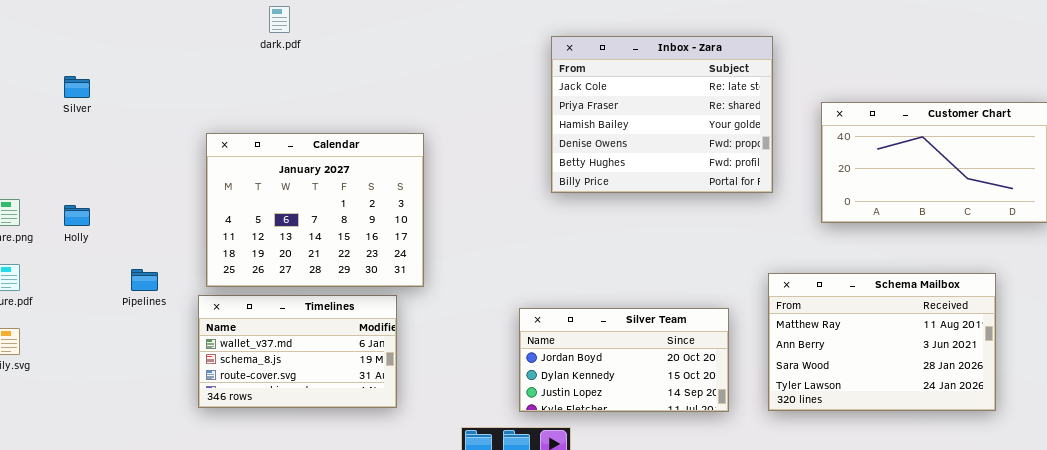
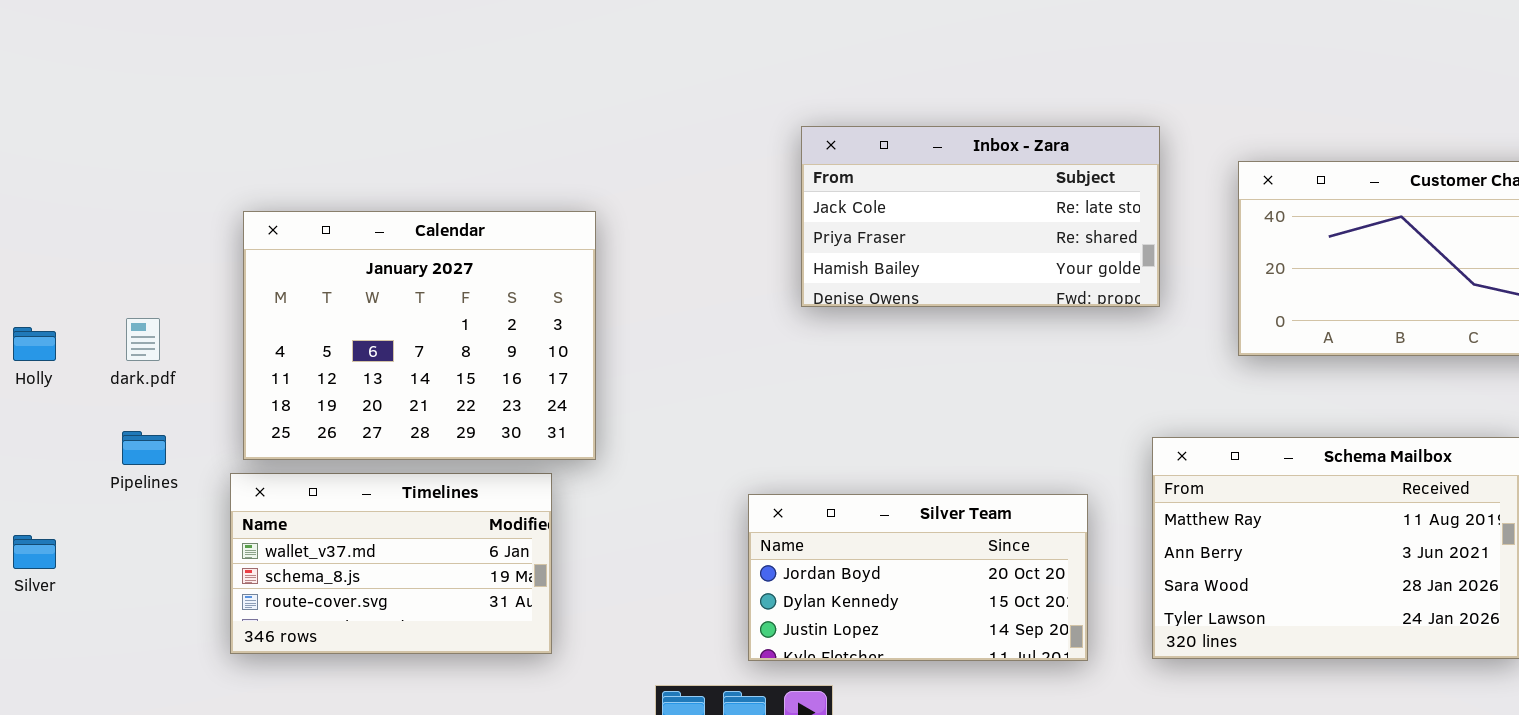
dark.pdf: [269,6,290,33] -> [126,318,160,361], moved
Inbox - Zara: [551,36,773,193] -> [801,126,1160,307], resized
Silver: [64,76,90,98] -> [13,535,56,569], moved

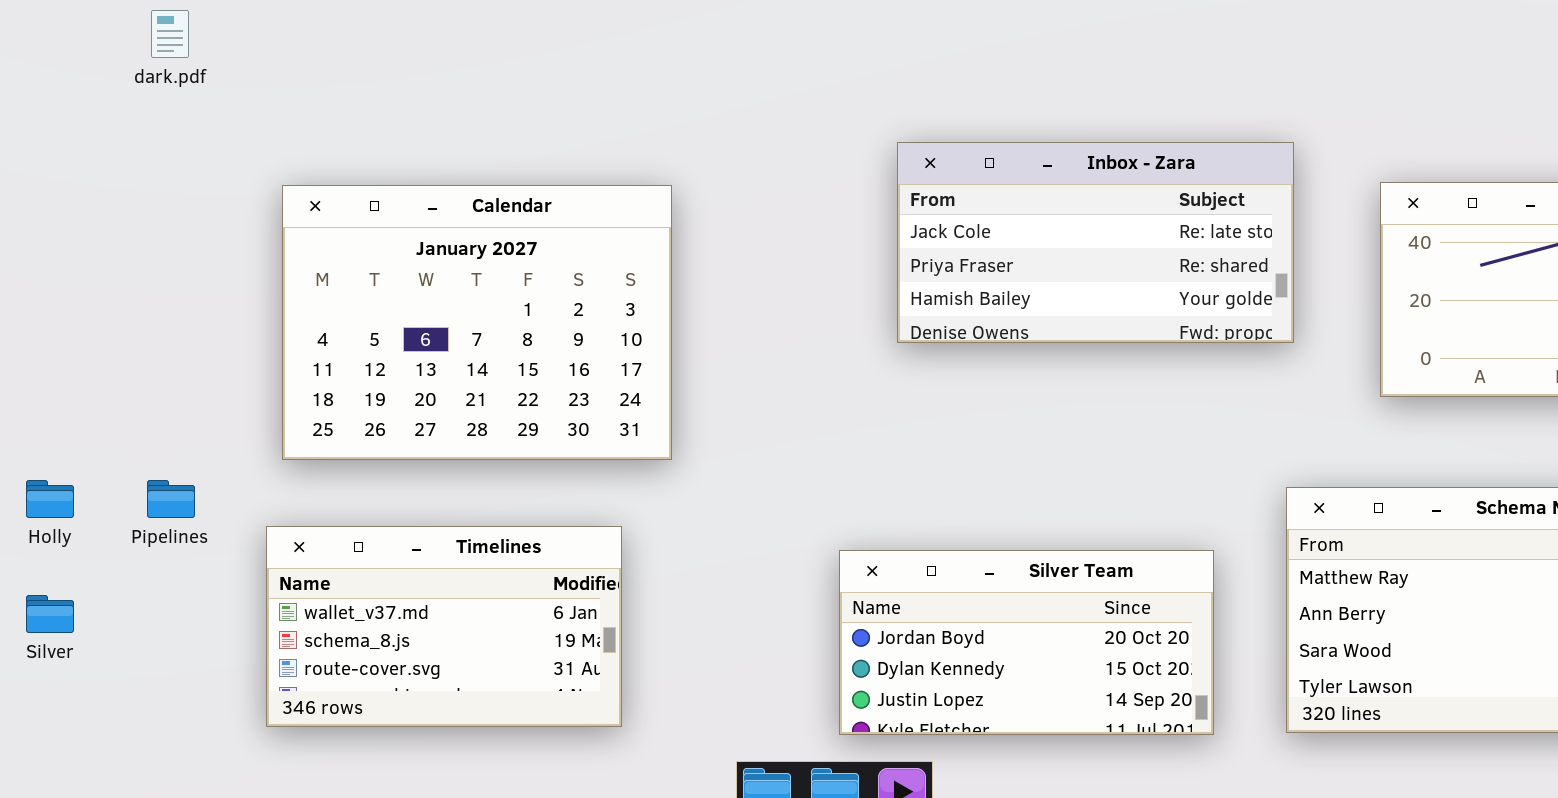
Calendar: [243,211,596,460] -> [282,185,672,460], moved
dark.pdf: [126,318,160,361] -> [151,10,189,58], moved
Holly: [13,327,56,361] -> [26,480,74,518], moved

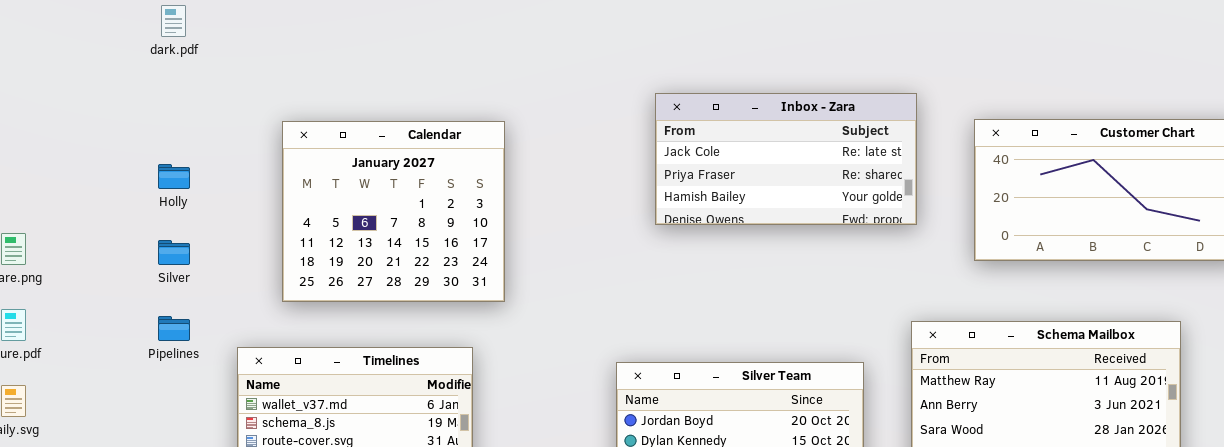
Calendar: [282,185,672,460] -> [282,121,505,302], resized
Holly: [26,480,74,518] -> [158,164,190,189], moved
Silver: [26,595,74,633] -> [158,240,190,265], moved

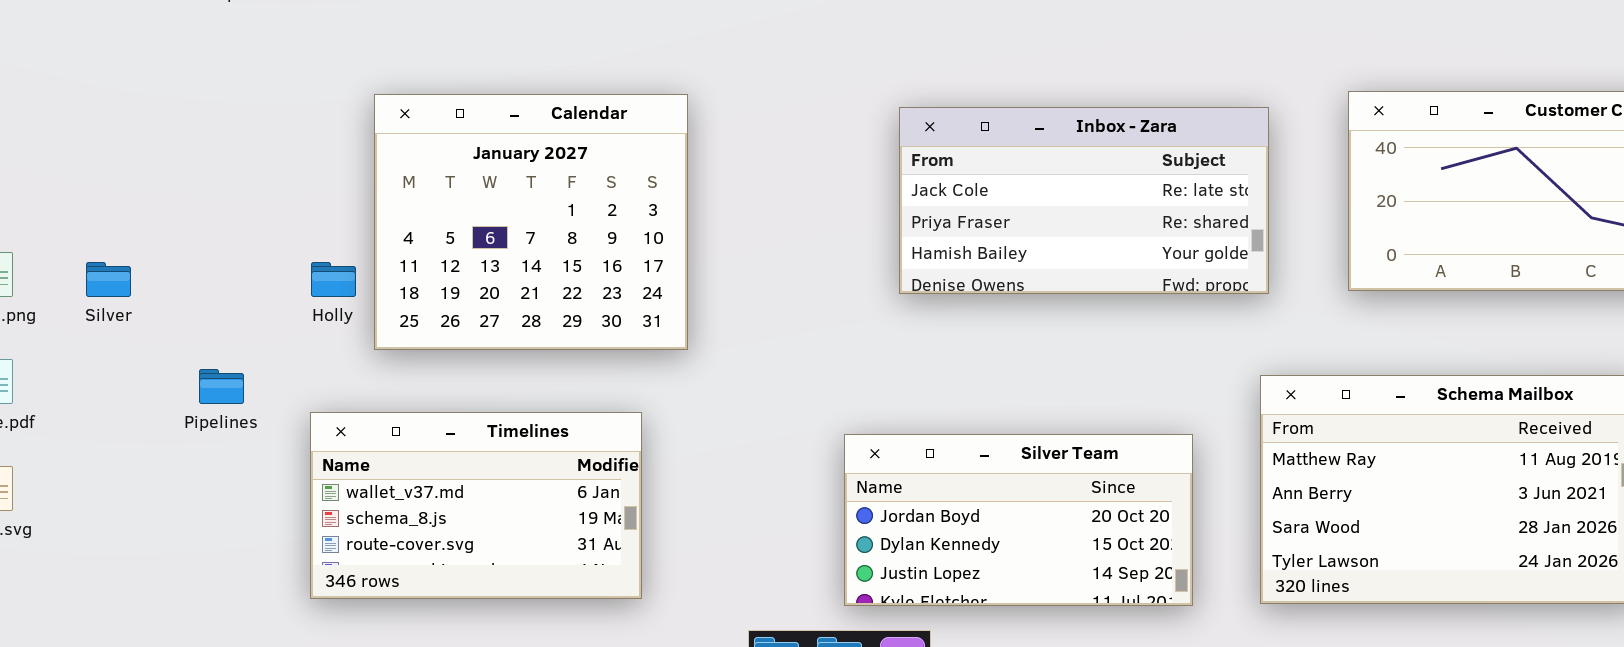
Inbox - Zara: [655,93,917,225] -> [899,107,1269,294], moved
Holly: [158,164,190,189] -> [311,262,356,297], moved
Silver: [158,240,190,265] -> [86,262,131,297], moved

